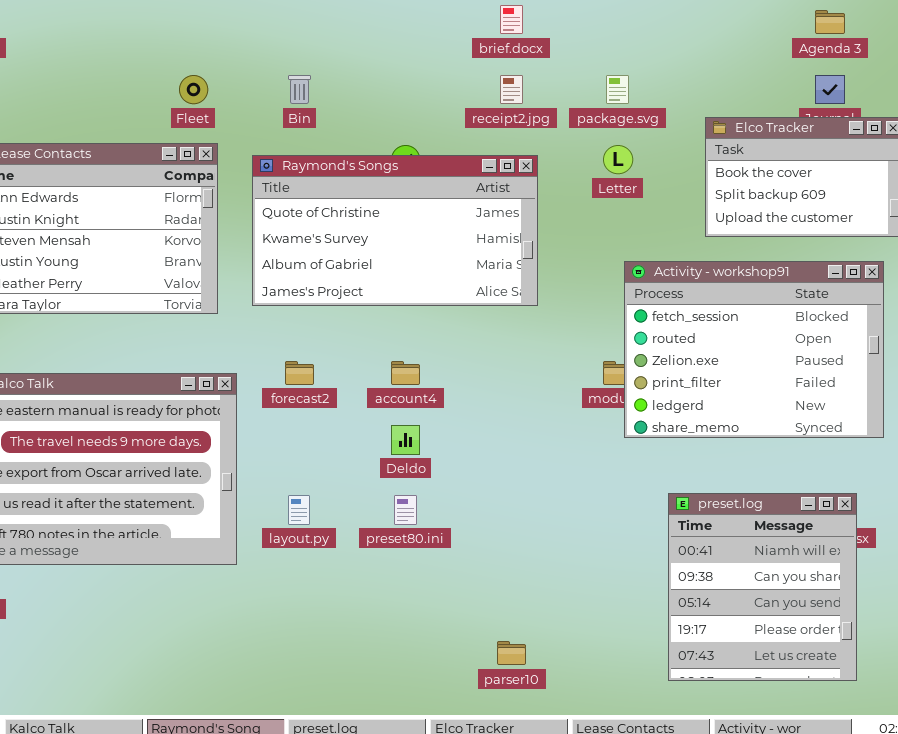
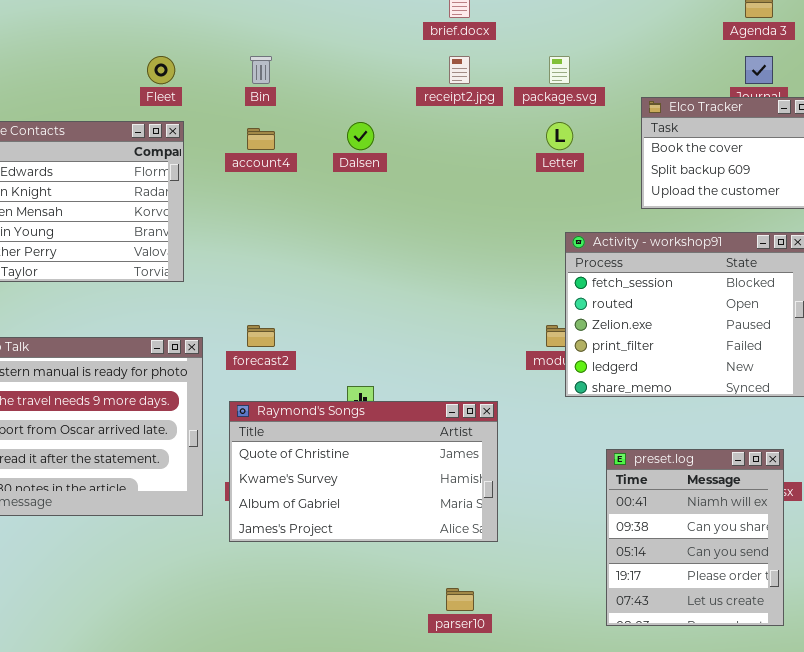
Raymond's Songs: [252,155,538,306] -> [229,401,498,542], moved
account4: [391,361,420,385] -> [247,128,275,150], moved

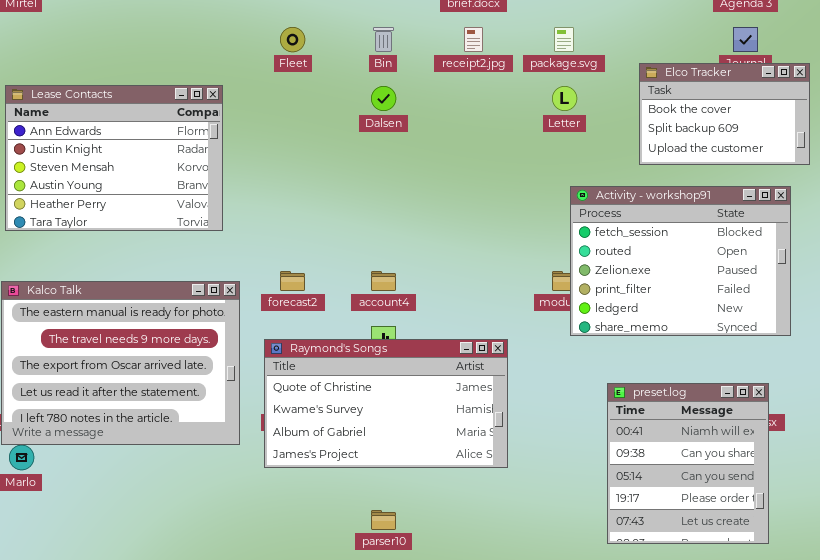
Fleet: [147,56,175,84] -> [280,27,305,52], moved
Bin: [250,56,272,84] -> [373,27,394,52], moved
account4: [247,128,275,150] -> [371,271,396,291], moved
parser10: [446,588,474,611] -> [371,510,396,530], moved

